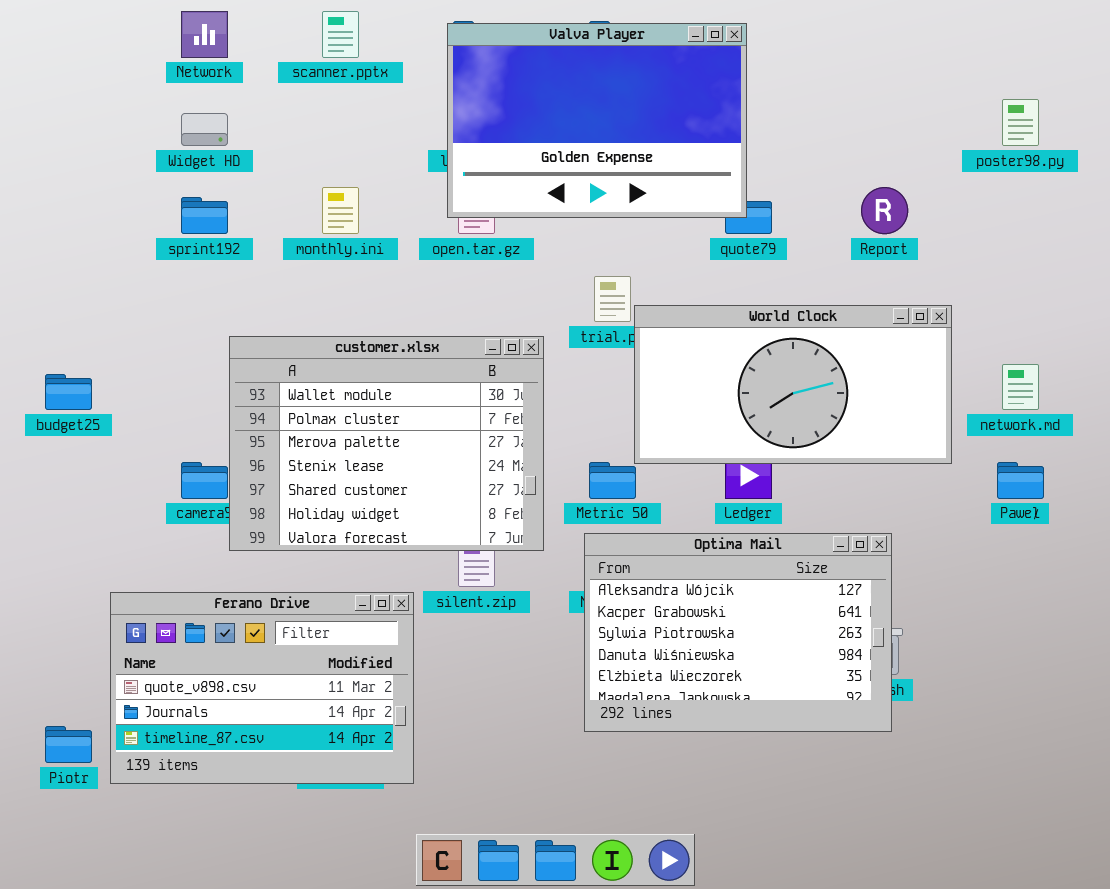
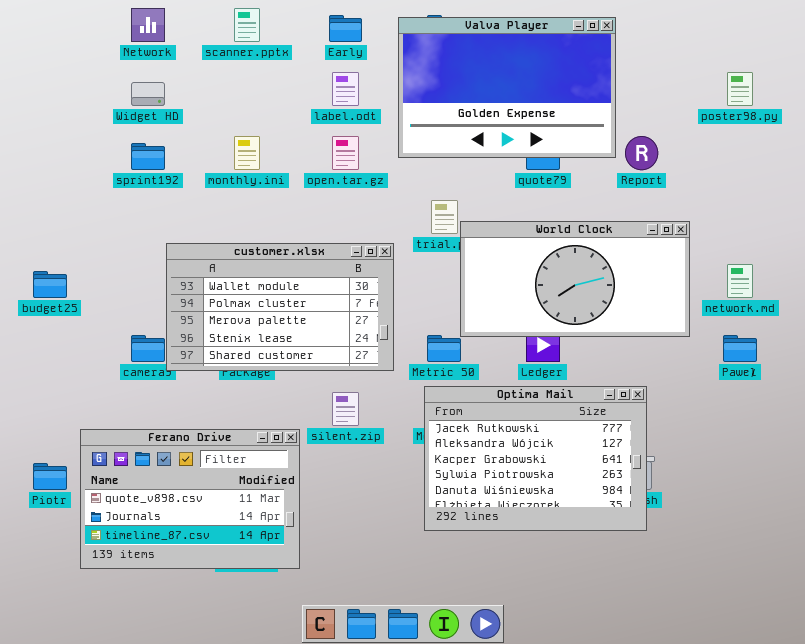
Valva Player: [447,23,747,218] -> [398,17,616,158], moved
customer.xlsx: [229,336,544,551] -> [166,243,394,371], resized
Optima Mail: [584,533,892,732] -> [424,386,647,531], scrolled up 1 row
Piotr: [45,726,92,763] -> [33,463,67,490], moved

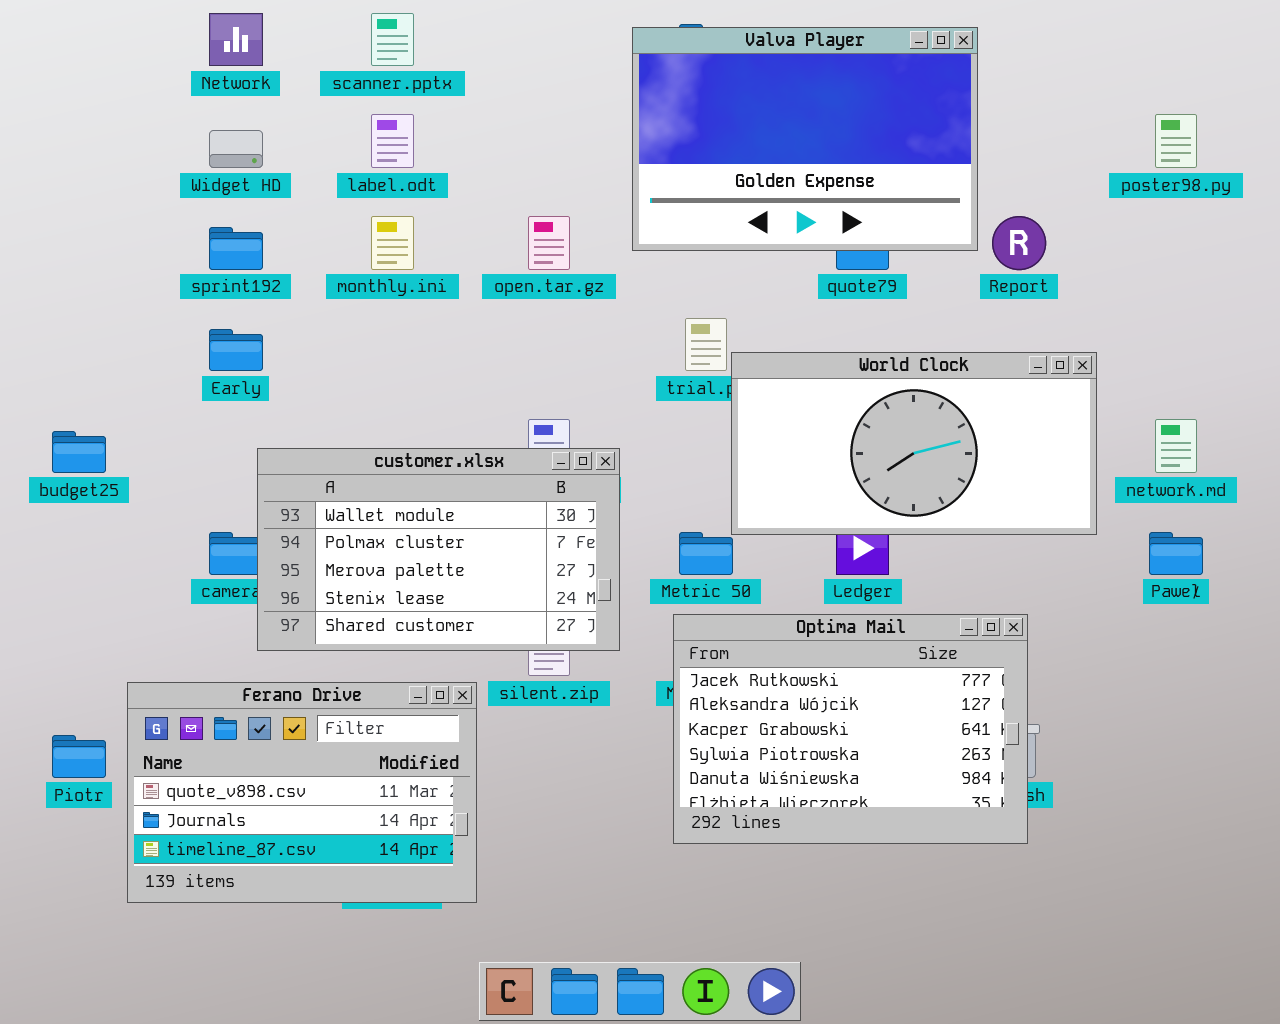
Early: [329,15,362,42] -> [209,329,263,371], moved
label.odt: [332,72,359,106] -> [371,114,414,168], moved
customer.xlsx: [166,243,394,371] -> [257,448,620,651], moved

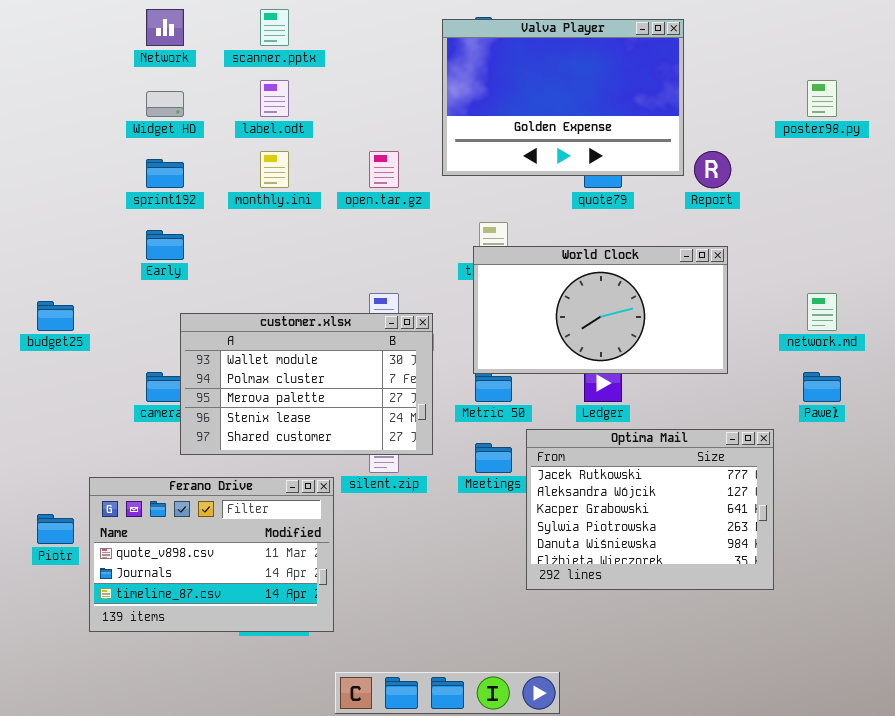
World Clock: [731,352,1097,535] -> [473,246,728,374], moved
Optima Mail: [673,614,1028,844] -> [526,429,774,590], moved

